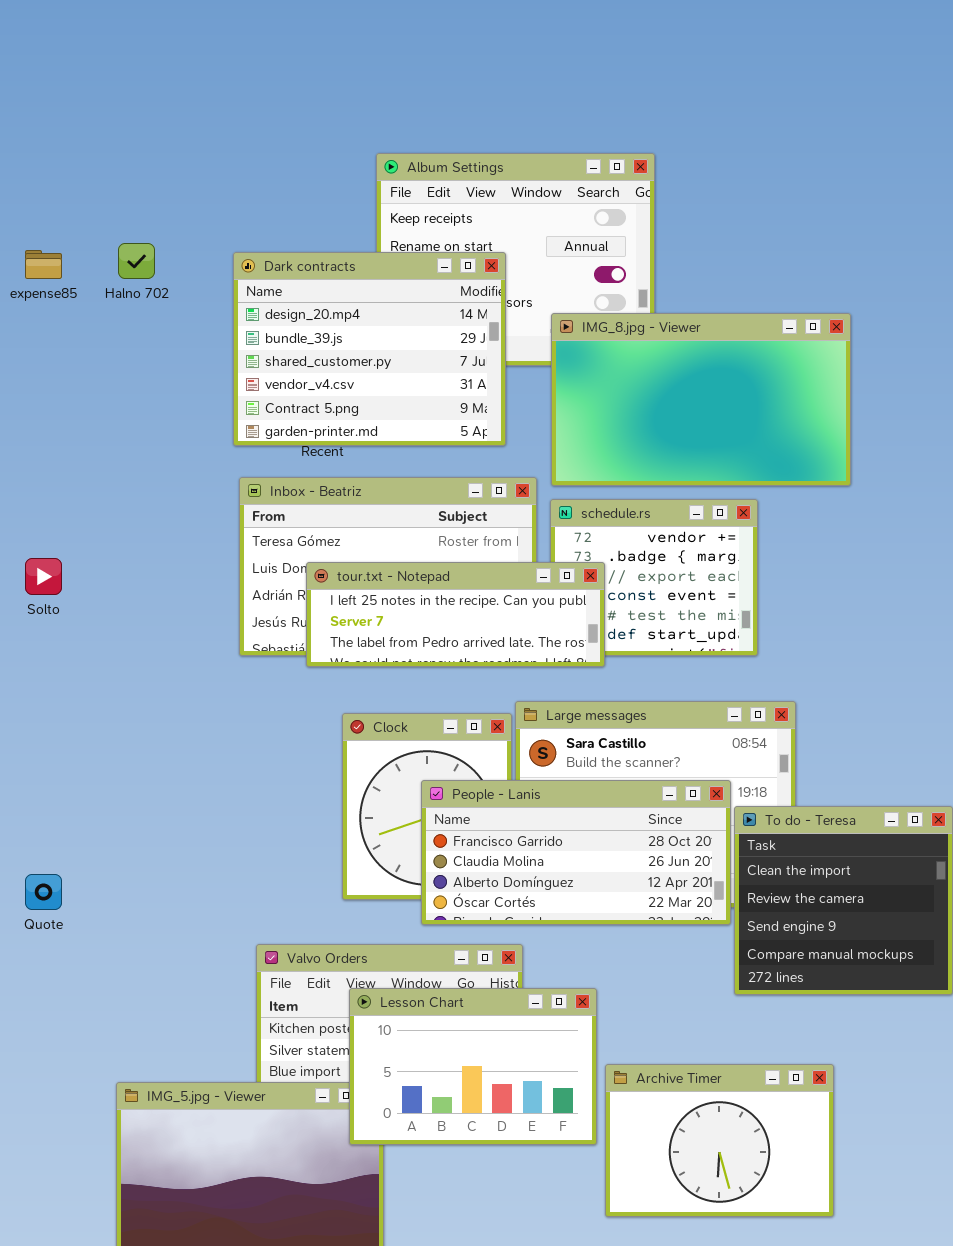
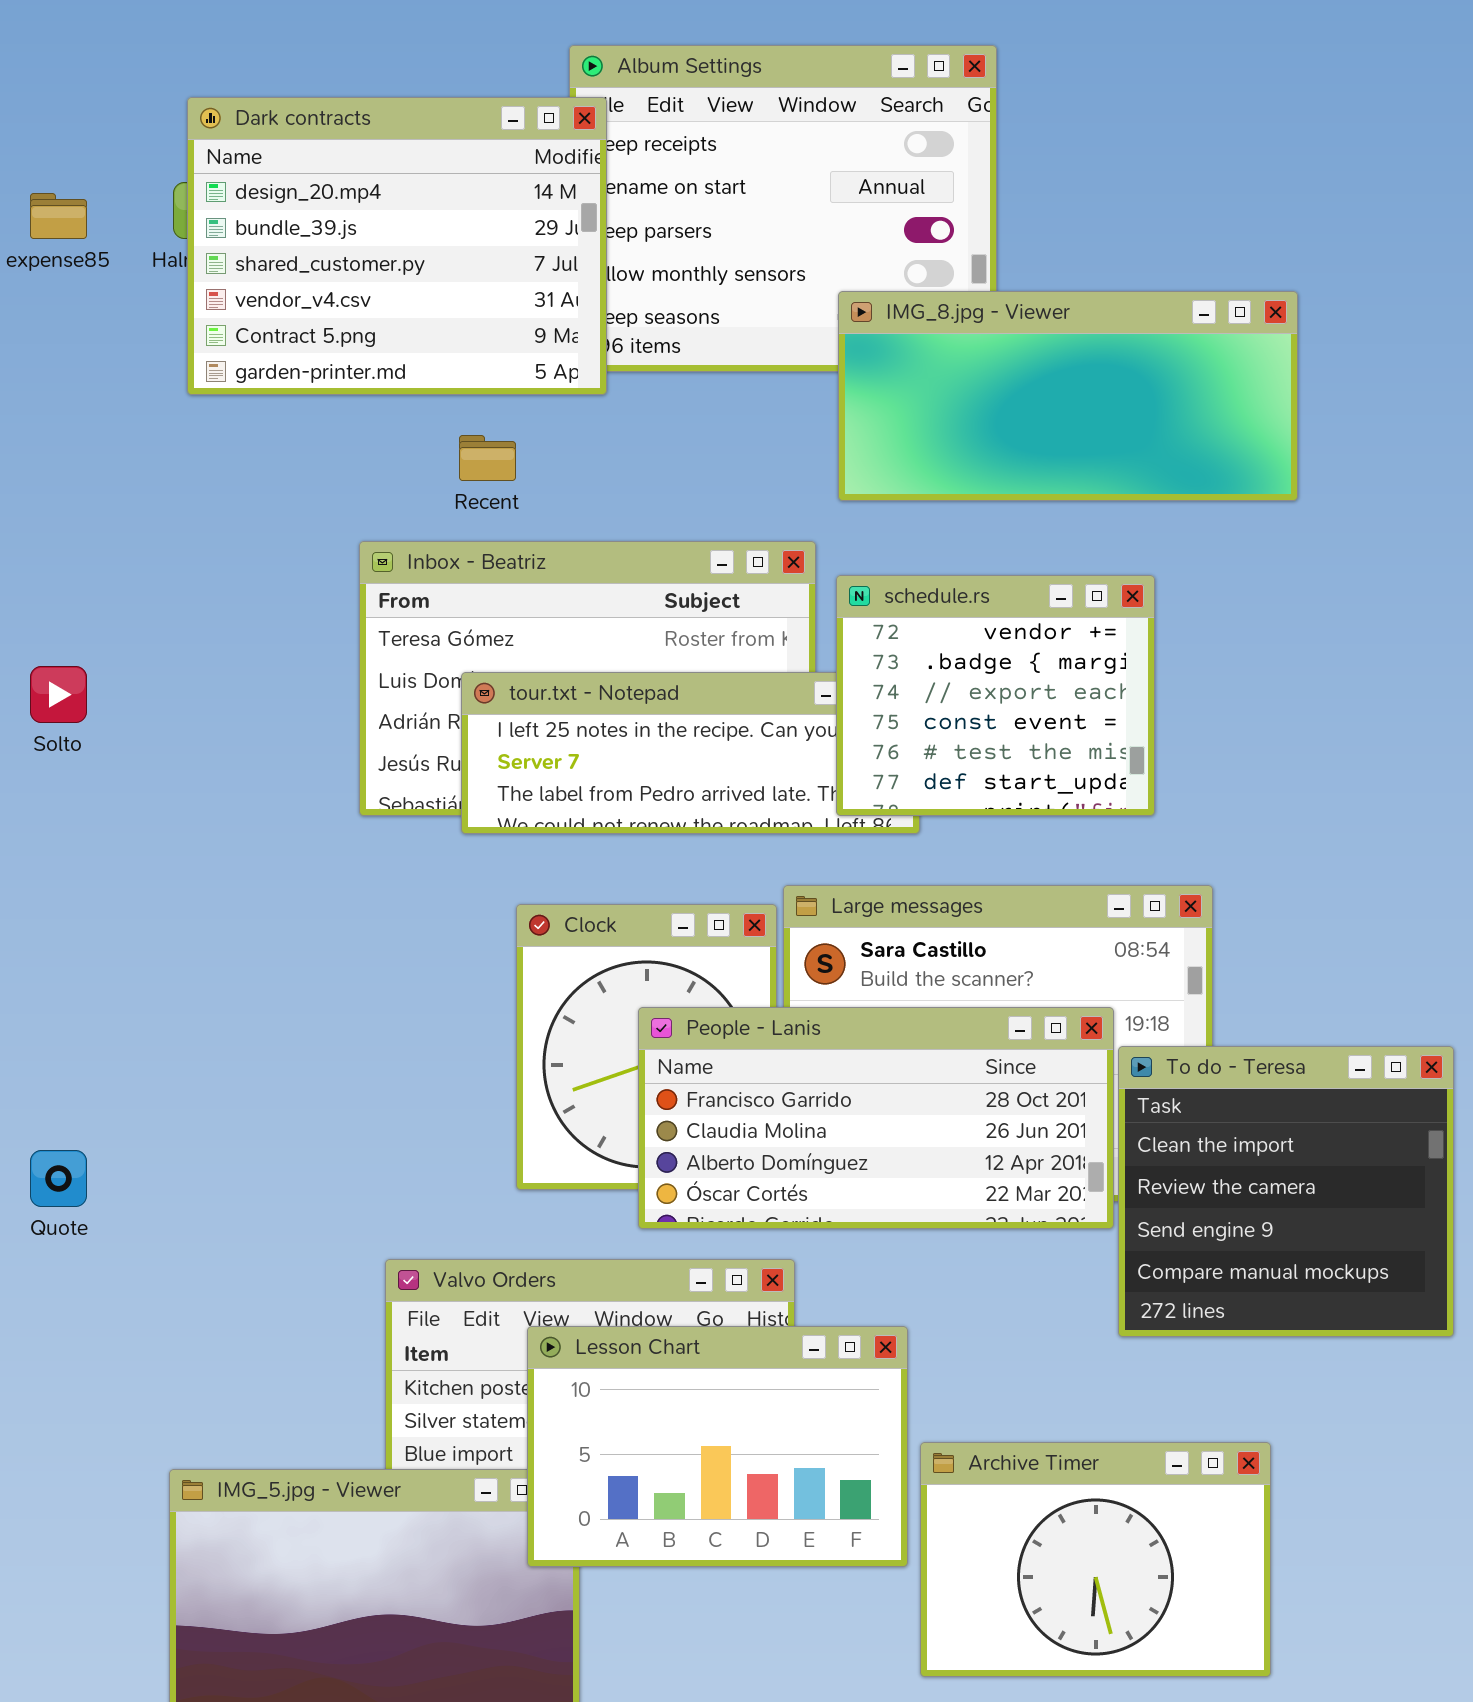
Dark contracts: [233,252,506,446] -> [187,97,607,395], moved
IMG_8.jpg - Viewer: [551,313,851,486] -> [838,291,1298,501], resized
schedule.rs: [550,499,758,656] -> [836,575,1155,816], raised

